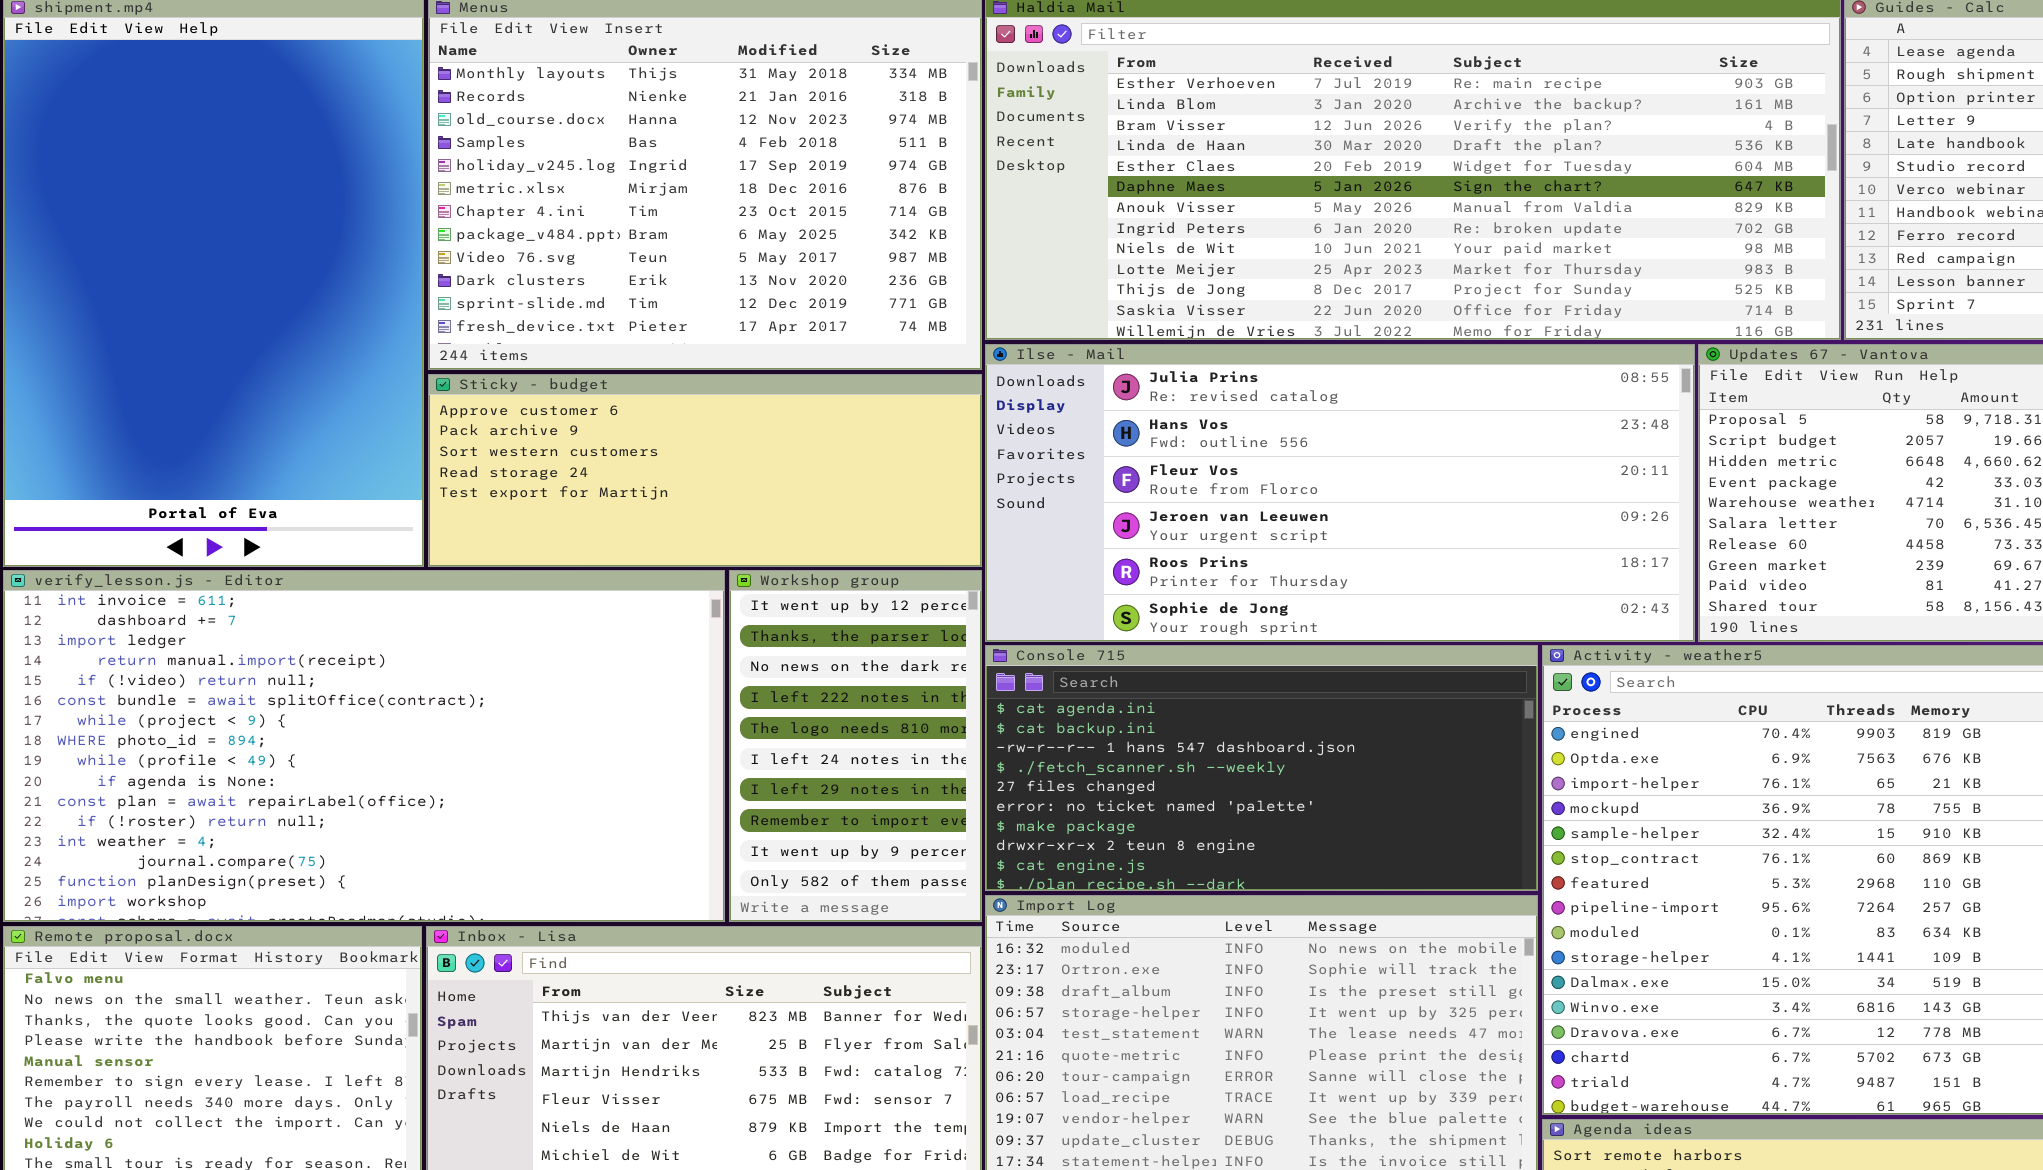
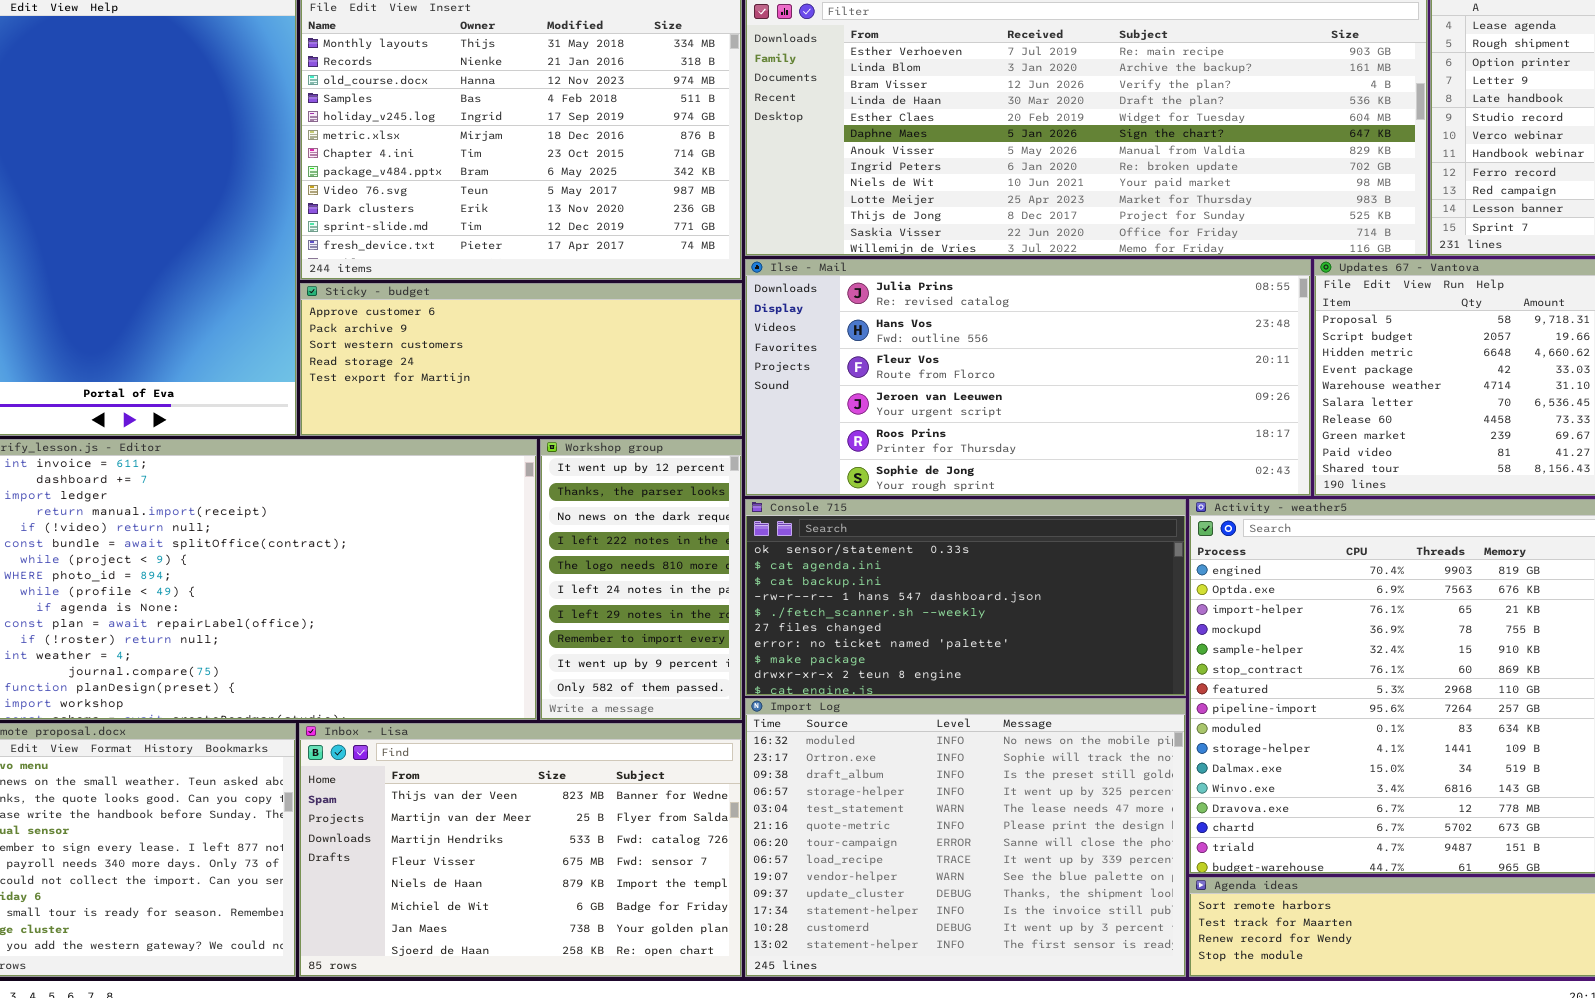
Console 715: [985,645,1538,891] -> [745,499,1186,696], scrolled up 1 row

